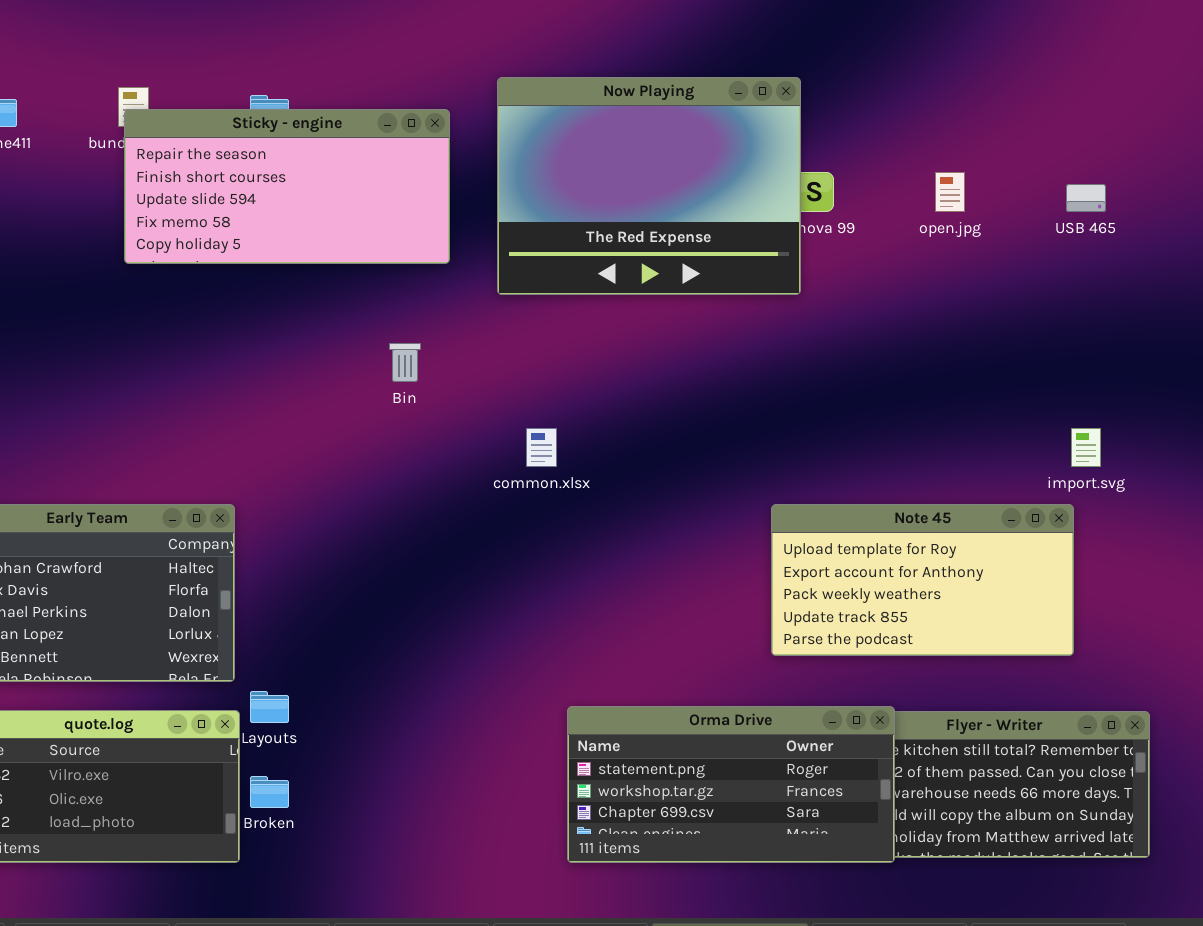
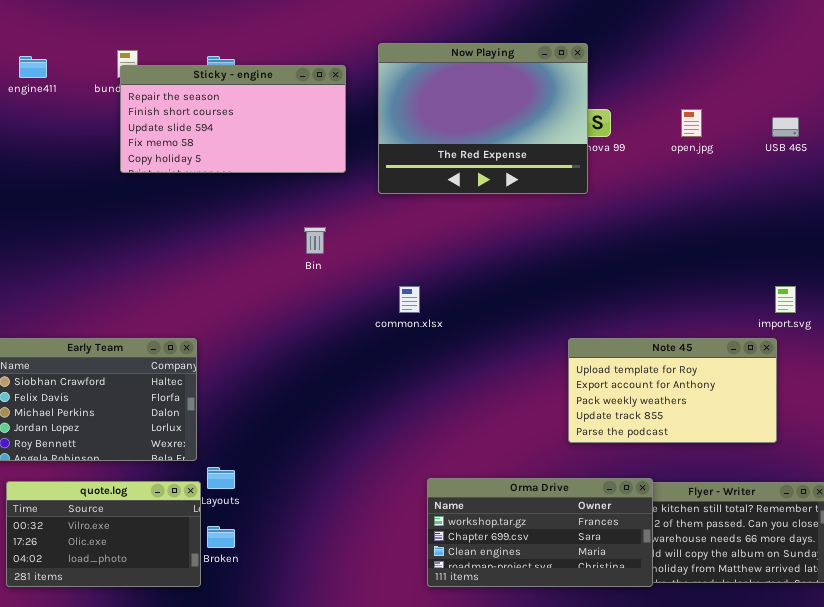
Orma Drive: [567,706,895,863] -> [427,478,653,587], scrolled down 1 row

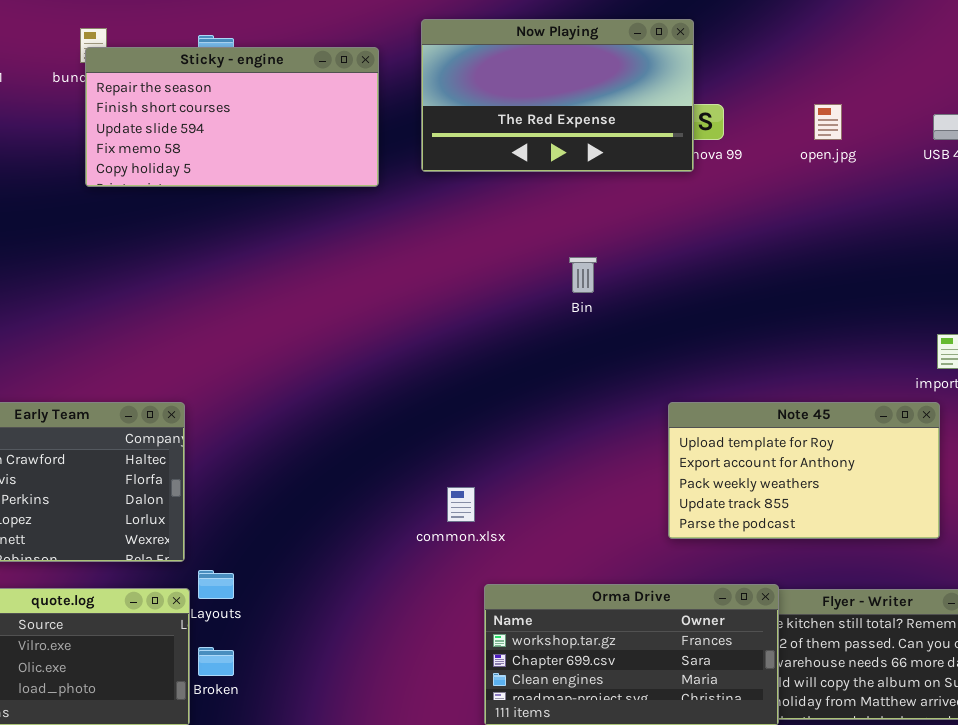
Now Playing: [378,43,588,194] -> [421,19,694,172], resized
Bin: [304,227,326,254] -> [569,257,597,293], moved
common.xlsx: [399,286,420,313] -> [447,487,475,522], moved

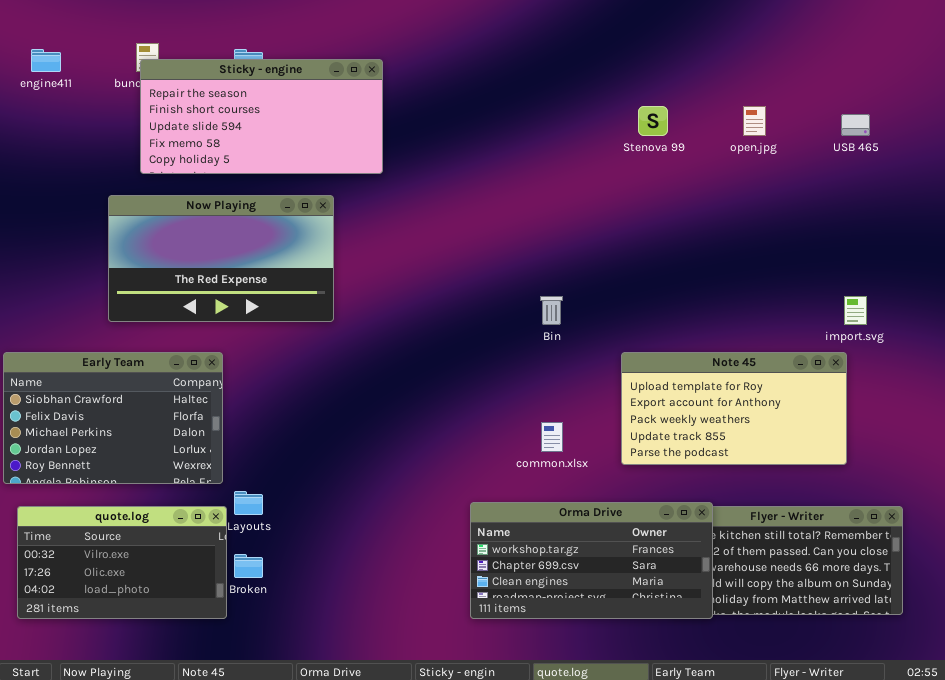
Now Playing: [421,19,694,172] -> [108,195,334,322], moved
Bin: [569,257,597,293] -> [540,296,563,325], moved
common.xlsx: [447,487,475,522] -> [541,422,563,452], moved

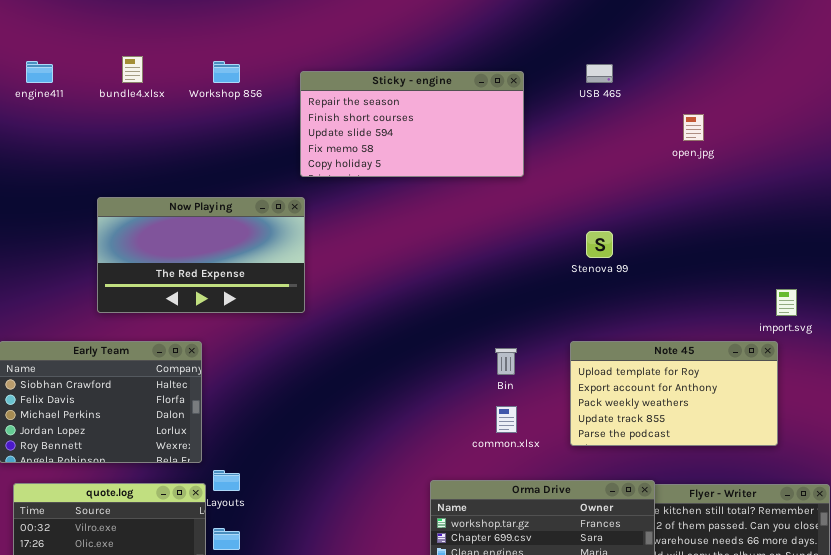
Sticky - engine: [140,59,383,174] -> [300,71,524,177], moved
Stenova 99: [638,106,668,136] -> [586,231,613,258], moved
USB 465: [841,114,870,136] -> [586,64,613,83], moved
Bin: [540,296,563,325] -> [495,348,517,375], moved

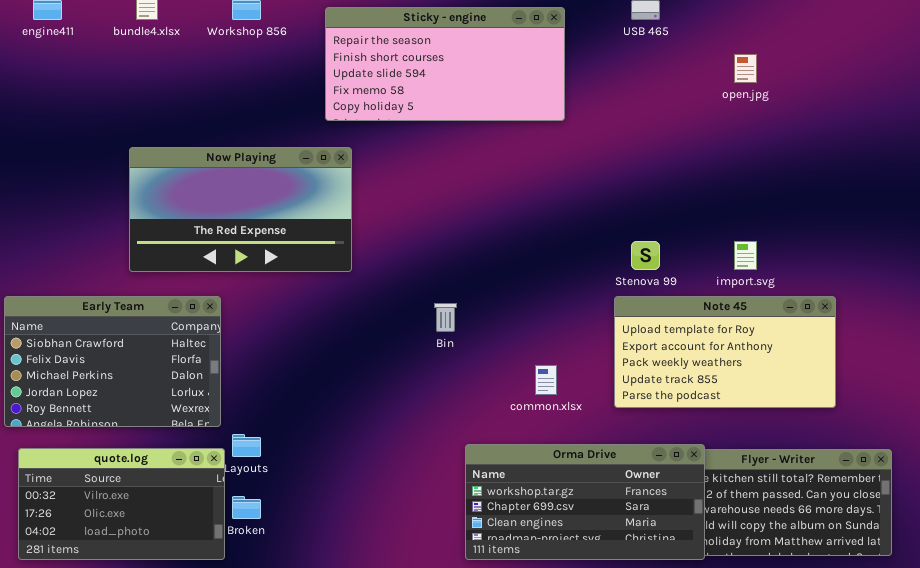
Now Playing: [97,197,305,313] -> [129,147,352,272], moved
Stenova 99: [586,231,613,258] -> [631,241,660,270], moved
import.svg: [776,289,797,316] -> [734,241,757,270], moved
Bin: [495,348,517,375] -> [434,303,457,332], moved

